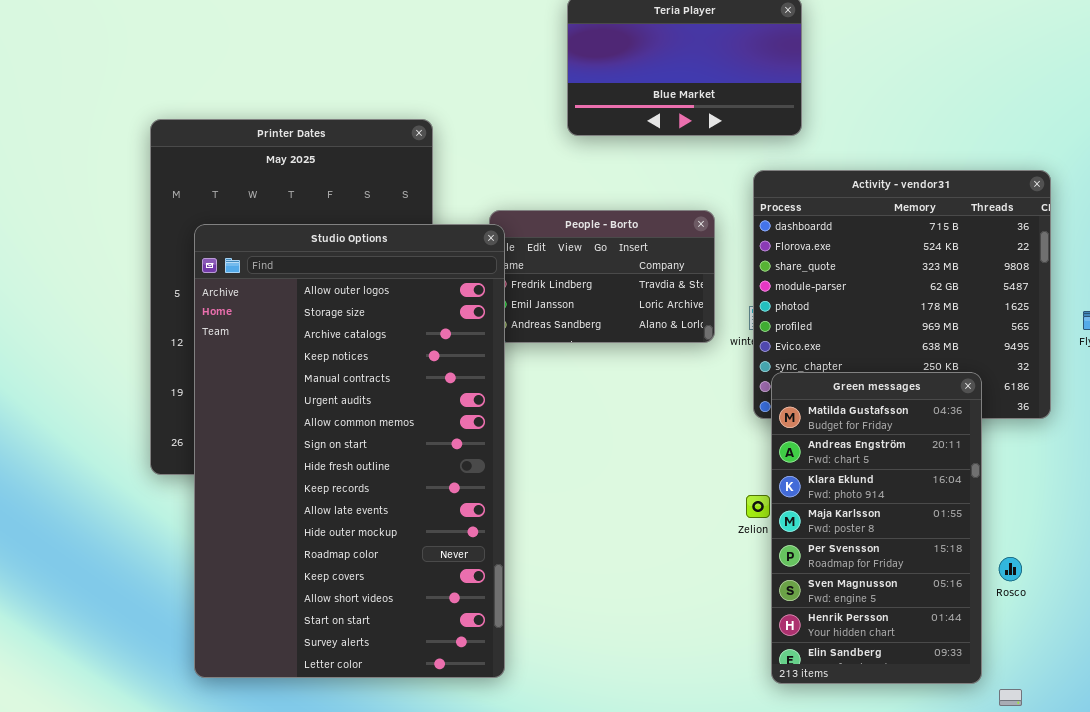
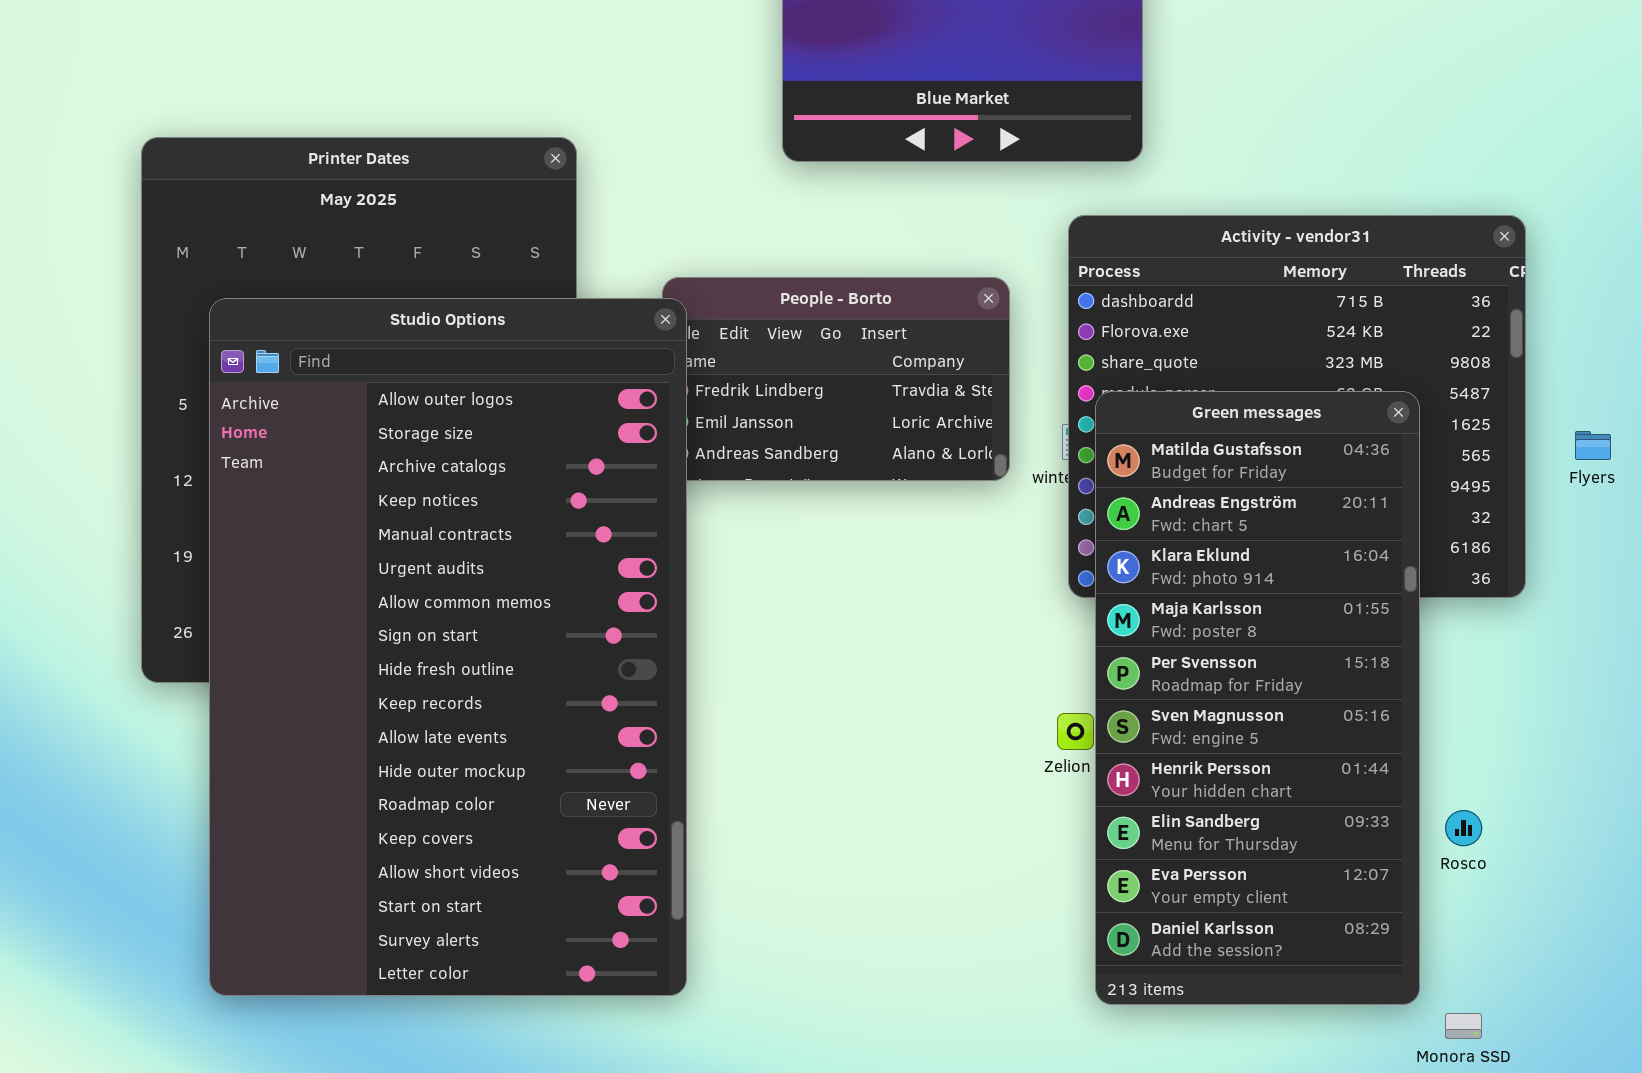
Green messages: [771,372,982,684] -> [1095,391,1420,1005], resized

